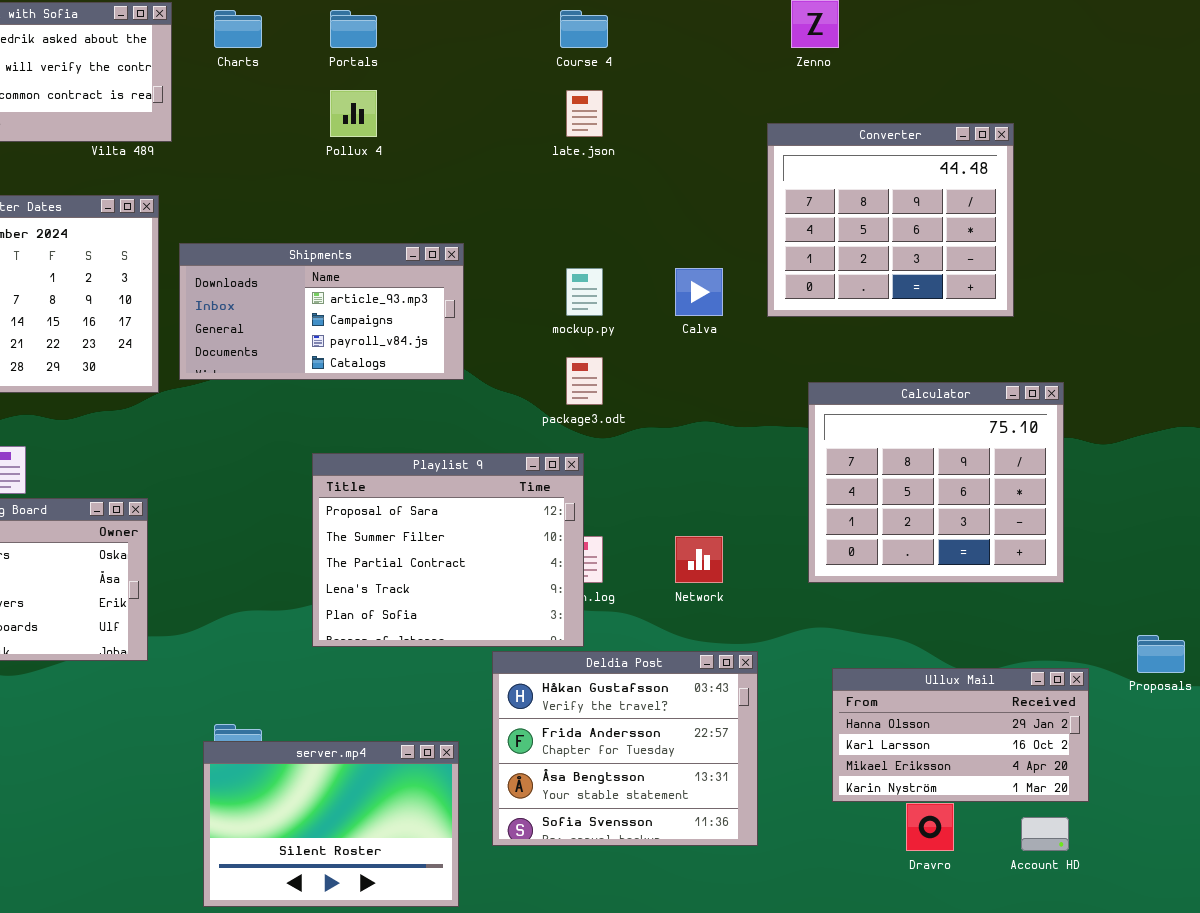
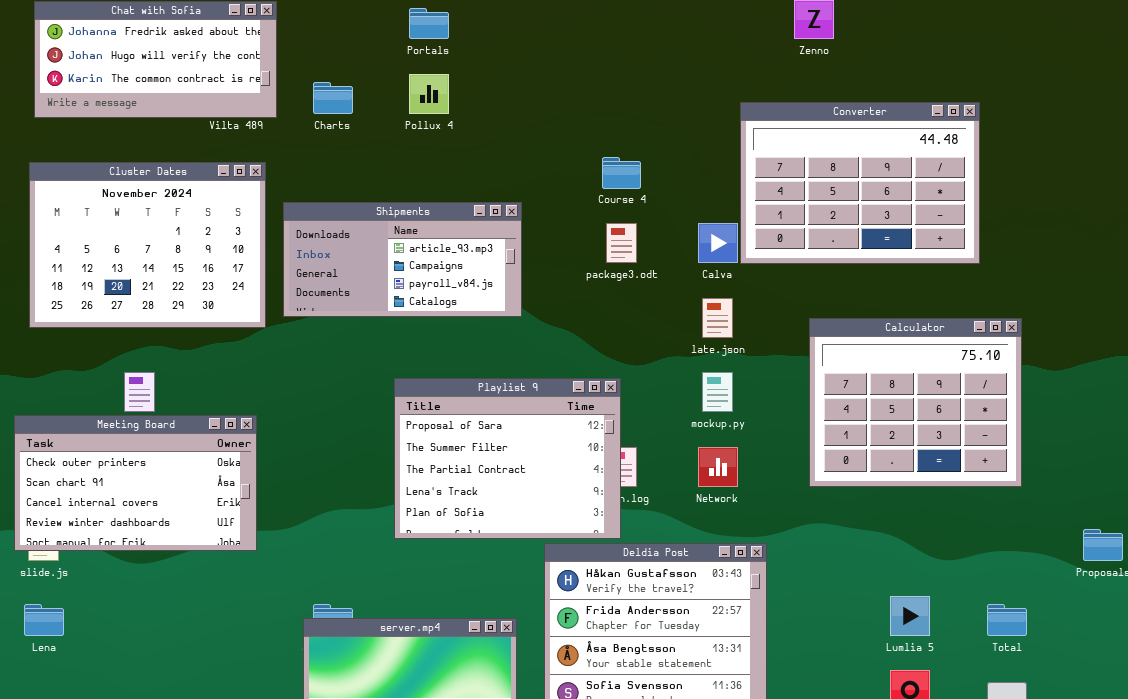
Charts: [214,10,262,48] -> [313,82,353,114], moved
Course 4: [560,10,608,48] -> [602,157,641,189], moved
late.json: [566,90,603,137] -> [702,298,733,338], moved
Converter: [767,123,1014,317] -> [740,102,980,264], resized
mockup.py: [566,268,603,316] -> [702,372,733,412], moved
package3.odt: [566,357,603,405] -> [606,223,637,263], moved
Ullux Mail: [832,668,1089,802] -> none, closed

